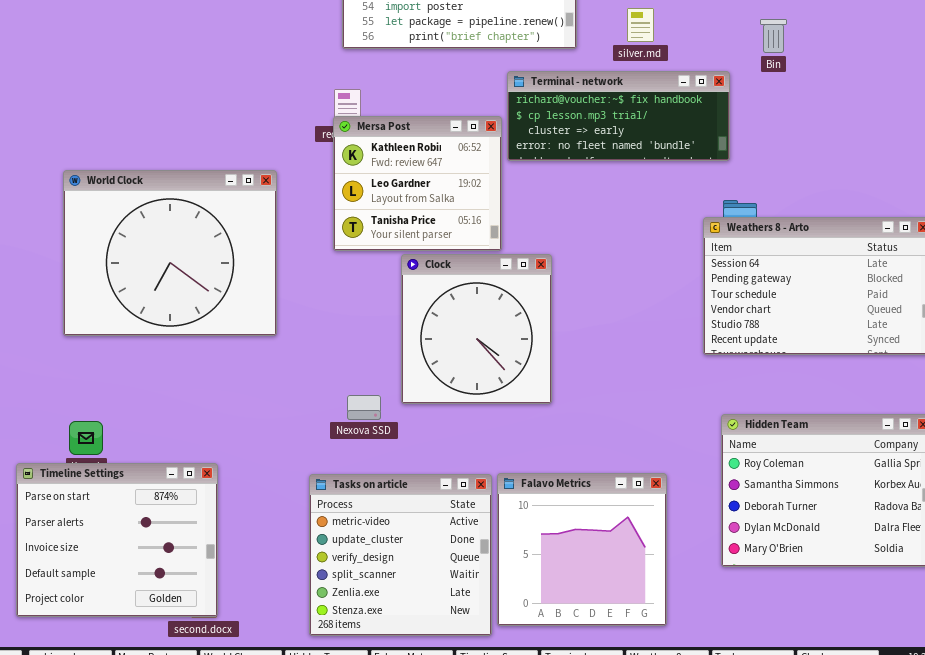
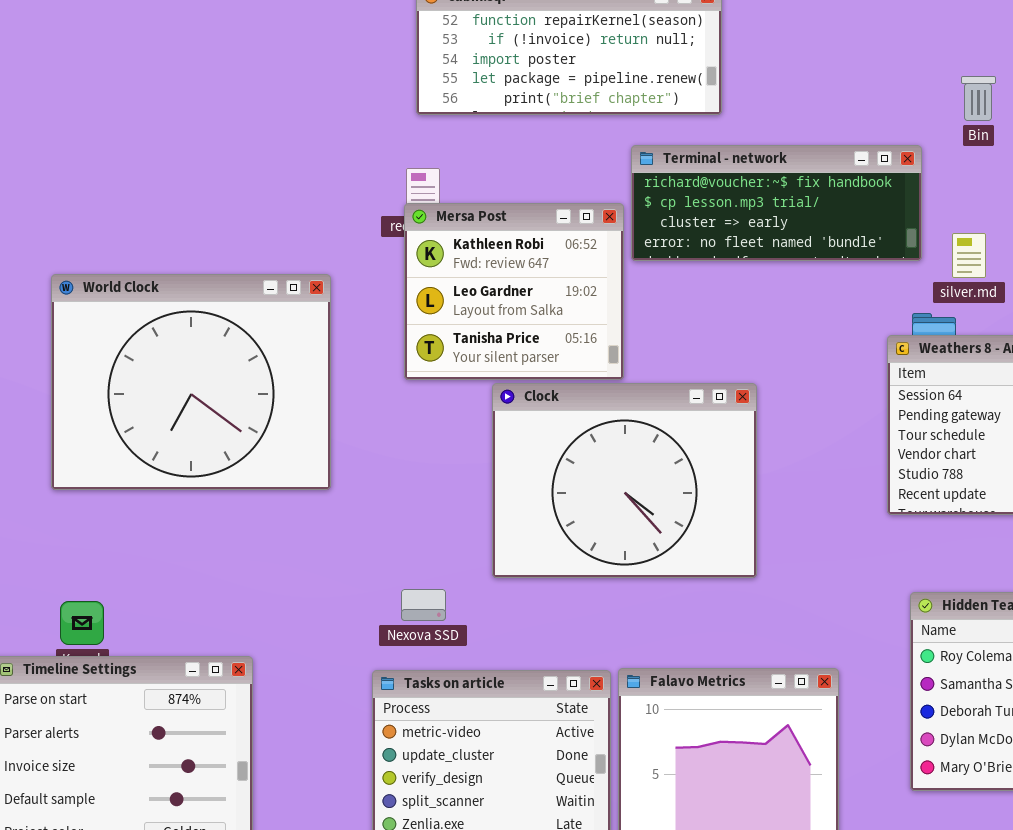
silver.md: [627,8,654,42] -> [952,233,986,278], moved
Clock: [401,254,552,404] -> [492,383,757,578], resized
Nexova SSD: [347,395,381,420] -> [401,589,446,621], moved

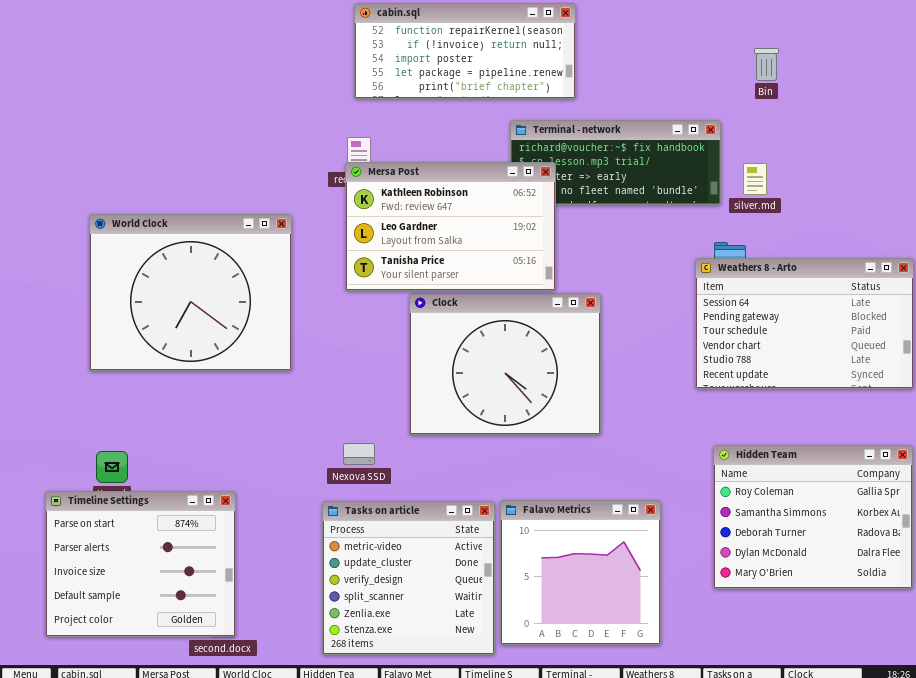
Bin: [961,76,996,121] -> [754,48,779,81], moved
Mersa Post: [404,203,624,380] -> [345,162,556,291], resized
silver.md: [952,233,986,278] -> [743,163,767,195], moved

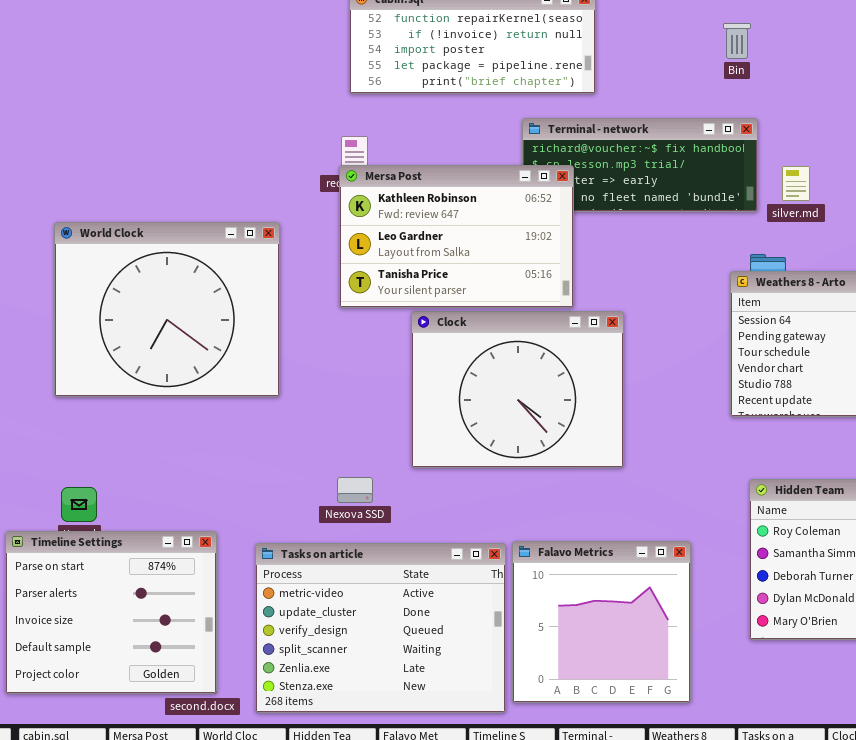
Bin: [754,48,779,81] -> [723,23,751,59], moved
Tasks on article: [322,501,495,655] -> [255,543,506,713], resized

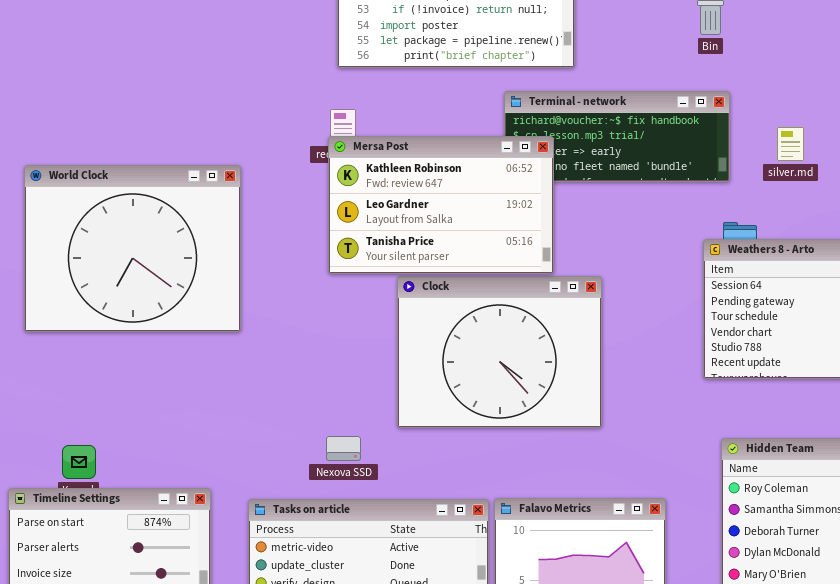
silver.md: [782,166,810,201] -> [777,127,804,161], moved
World Clock: [54,222,280,397] -> [24,165,241,332], moved

